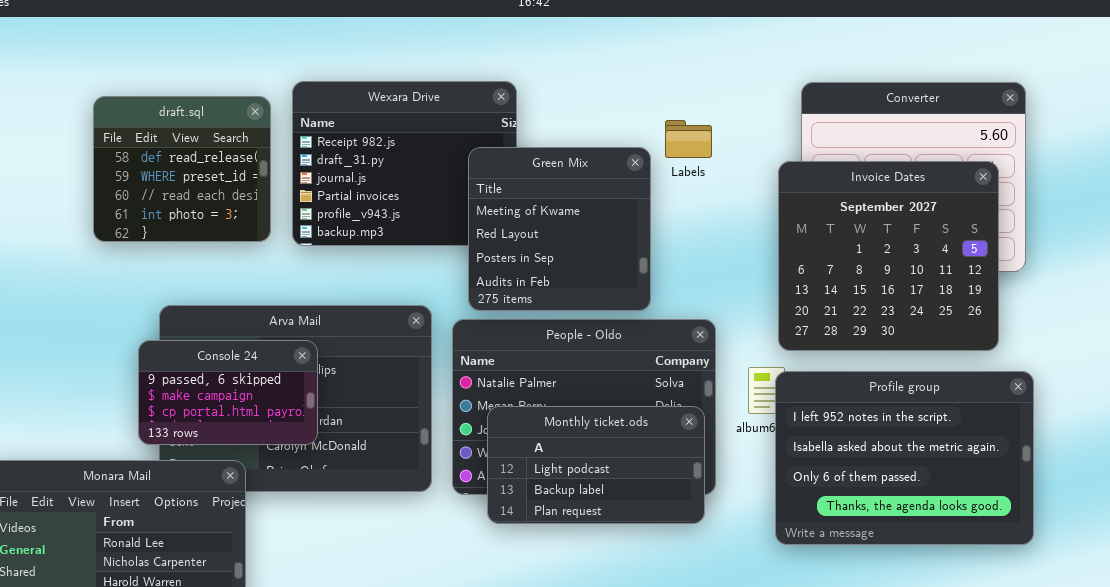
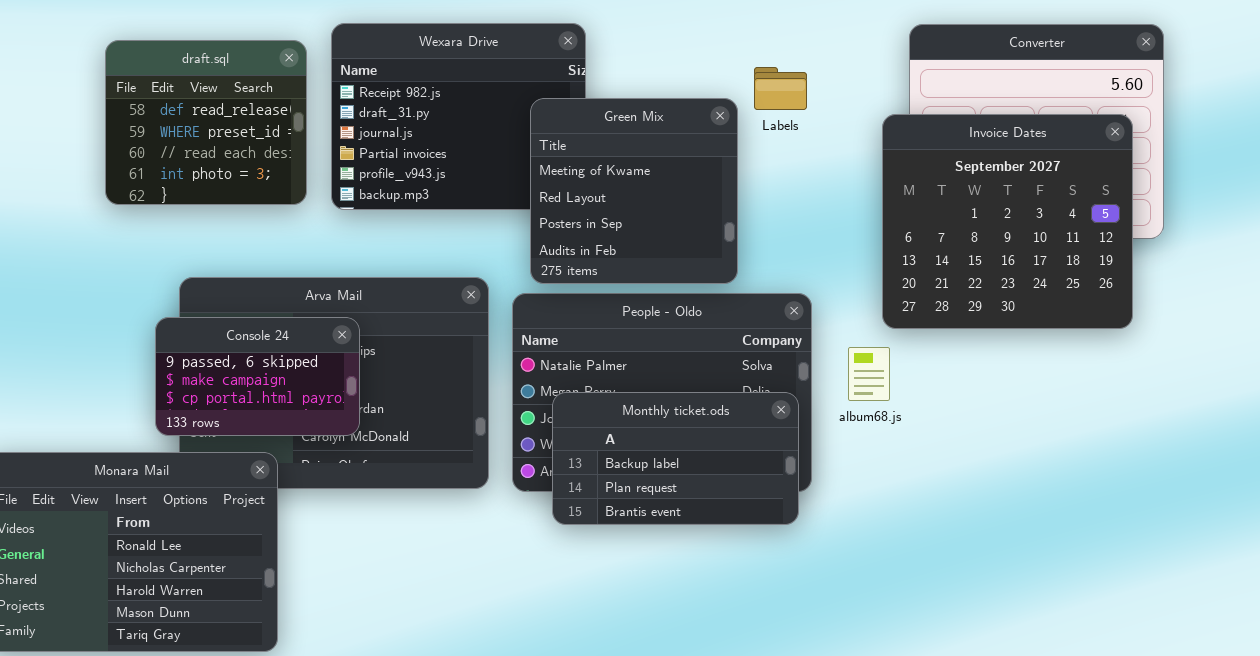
Profile group: [775,371,1034,545] -> none, closed
Monthly ticket.ods: [487,406,705,524] -> [552,392,799,525], scrolled down 1 row

